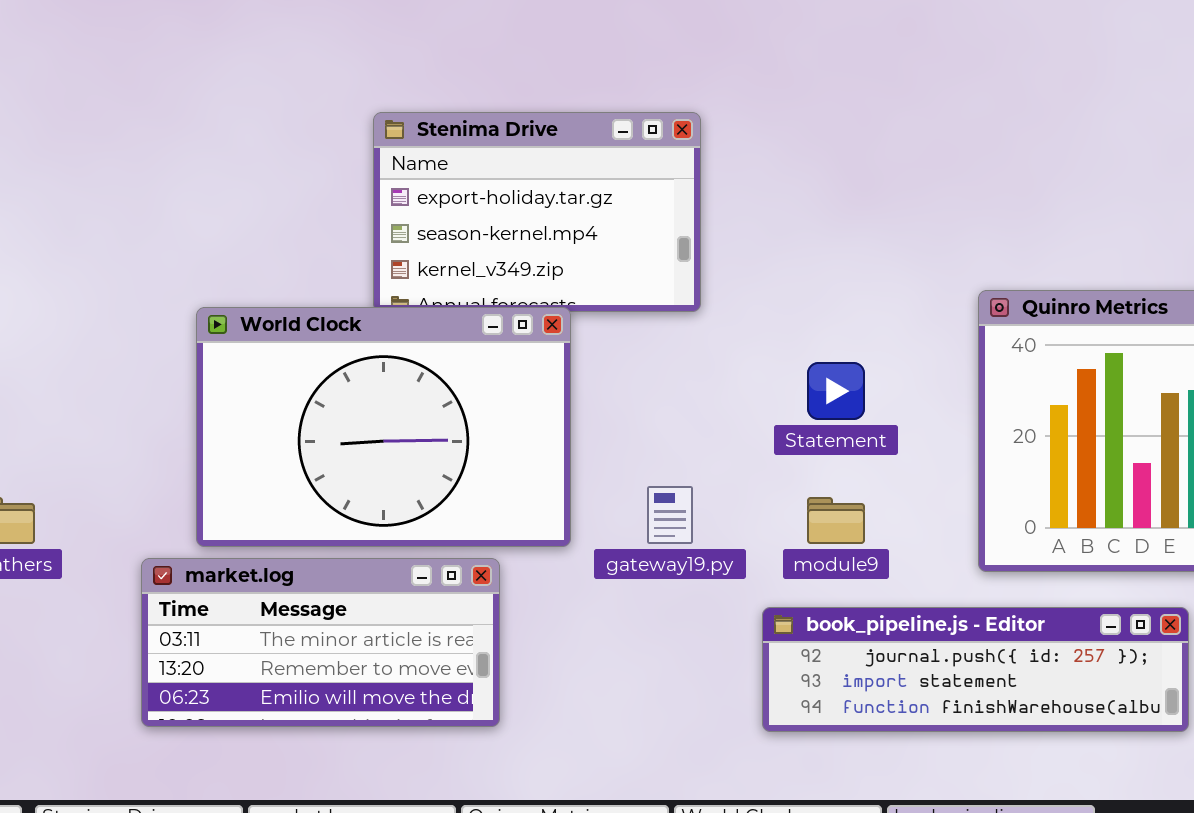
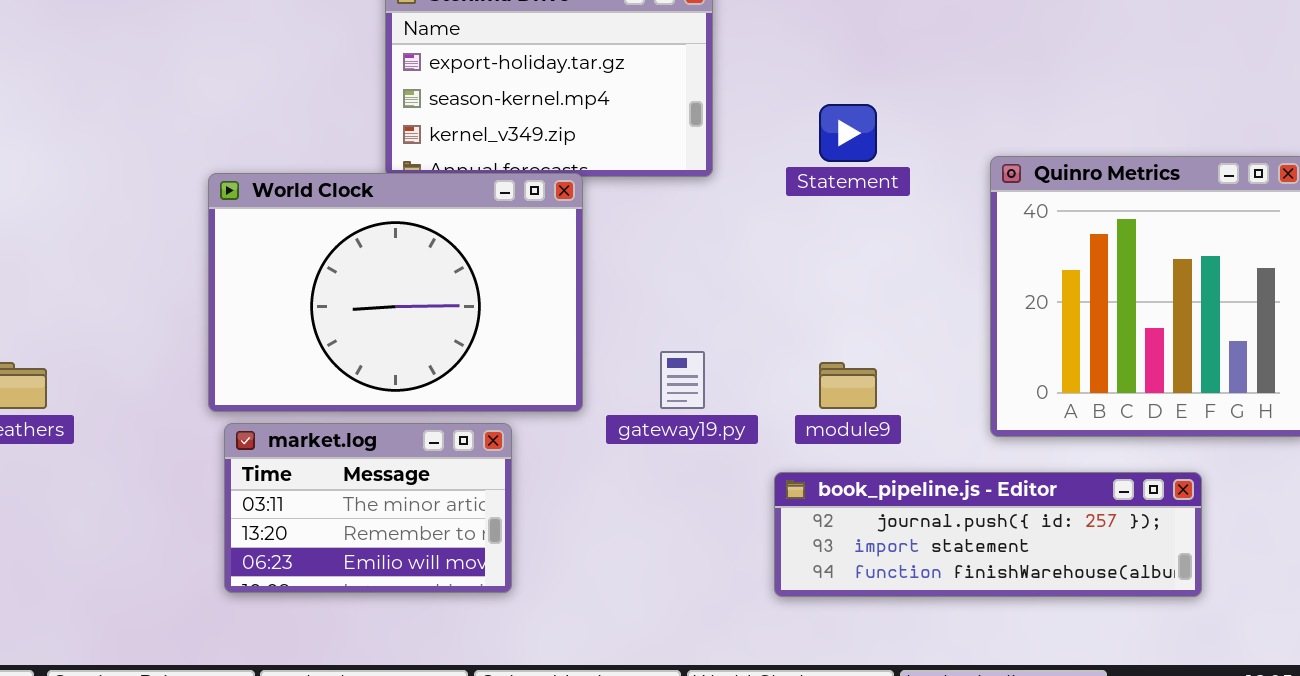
Statement: [807,362,865,420] -> [819,104,877,162], moved
market.log: [141,558,500,727] -> [224,423,512,593], resized

